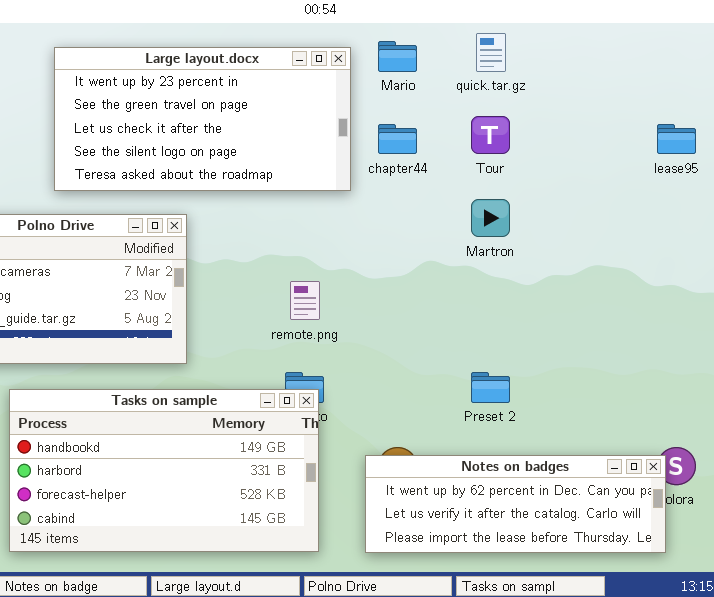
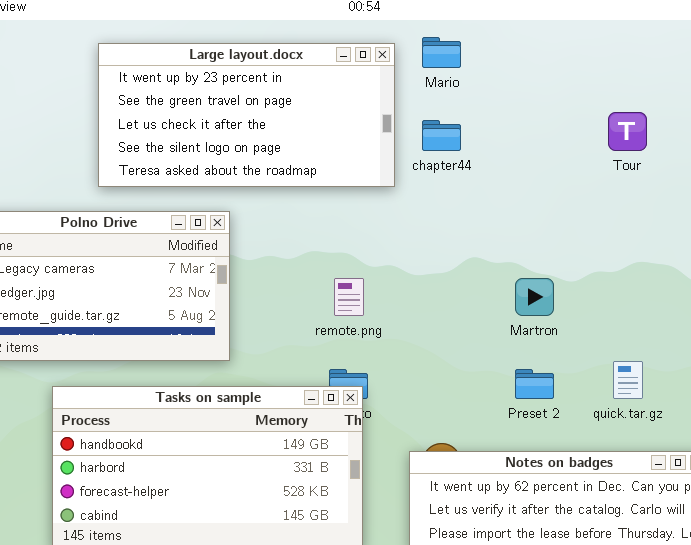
quick.tar.gz: [476,33,506,72] -> [613,361,643,399], moved
Tour: [471,116,510,154] -> [608,112,647,151], moved
Martron: [471,199,510,237] -> [515,278,554,316], moved

